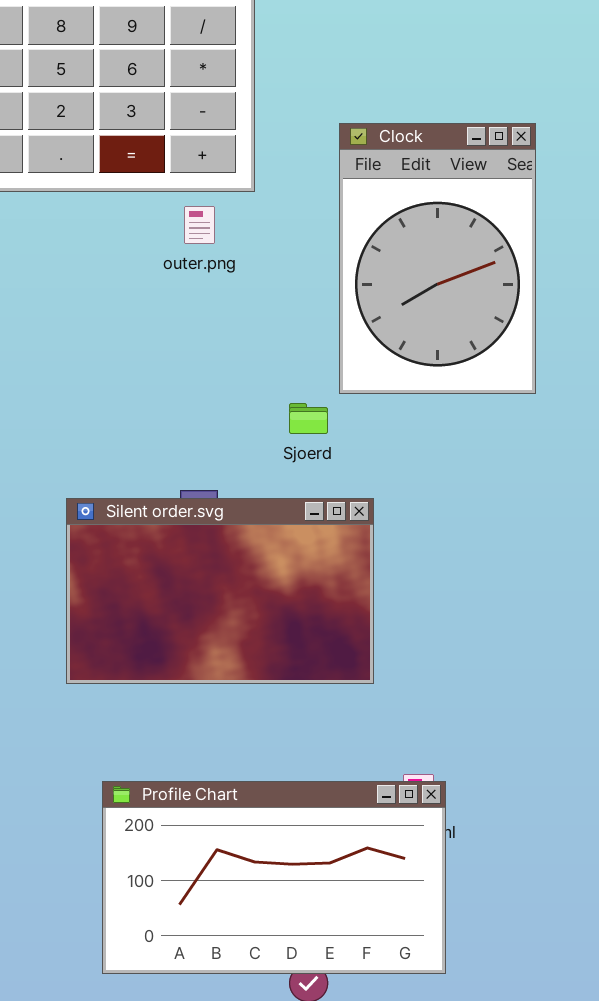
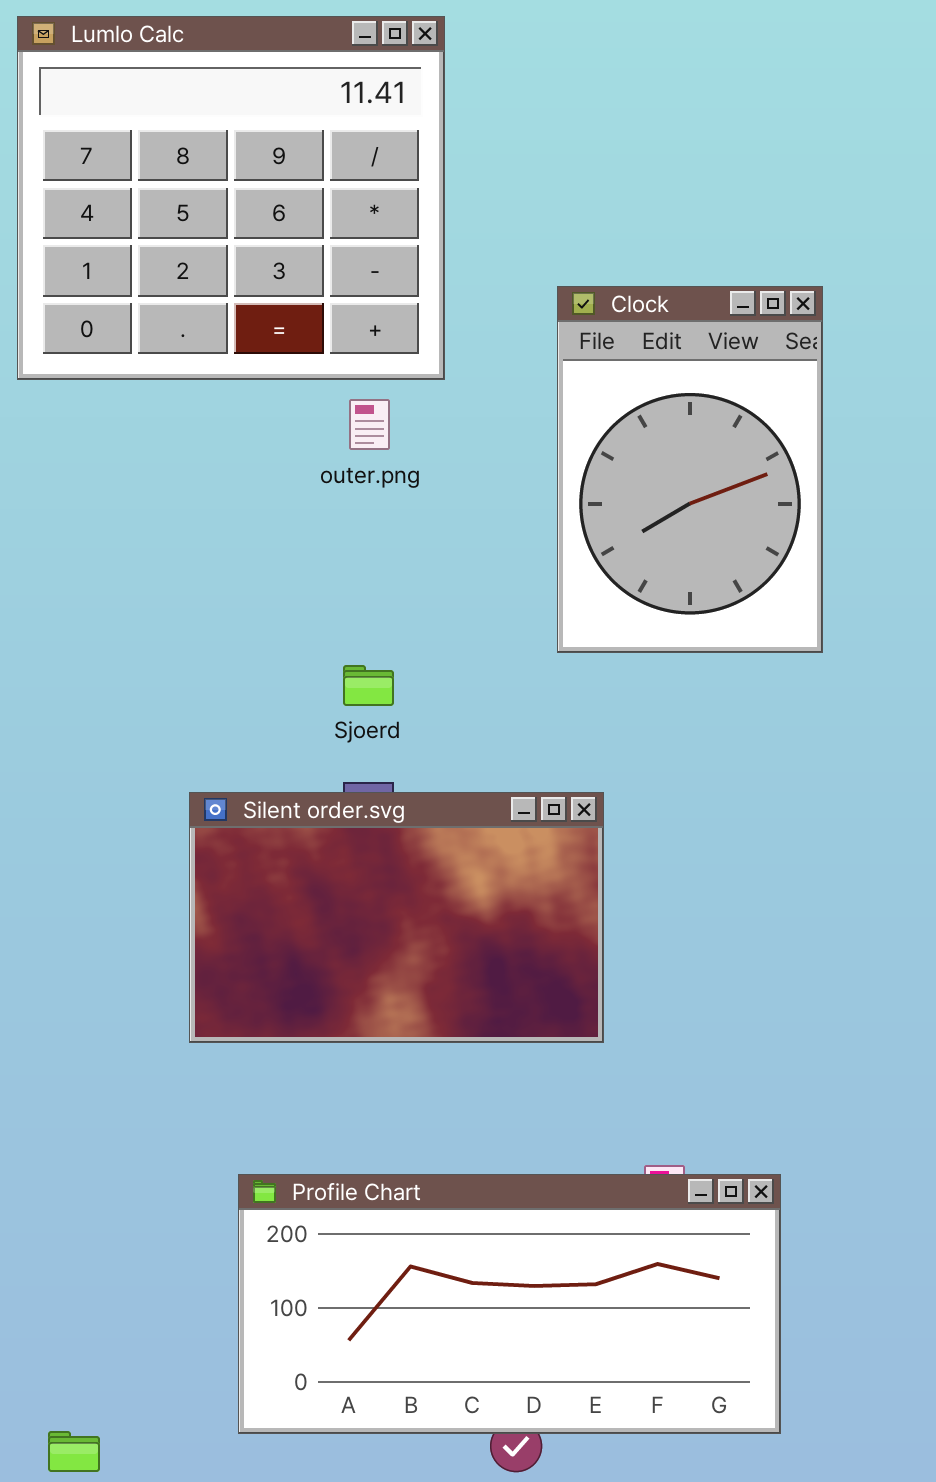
Sjoerd: [289,403,328,434] -> [343,665,394,706], moved
Profile Chart: [102,781,446,974] -> [238,1174,781,1434], resized

